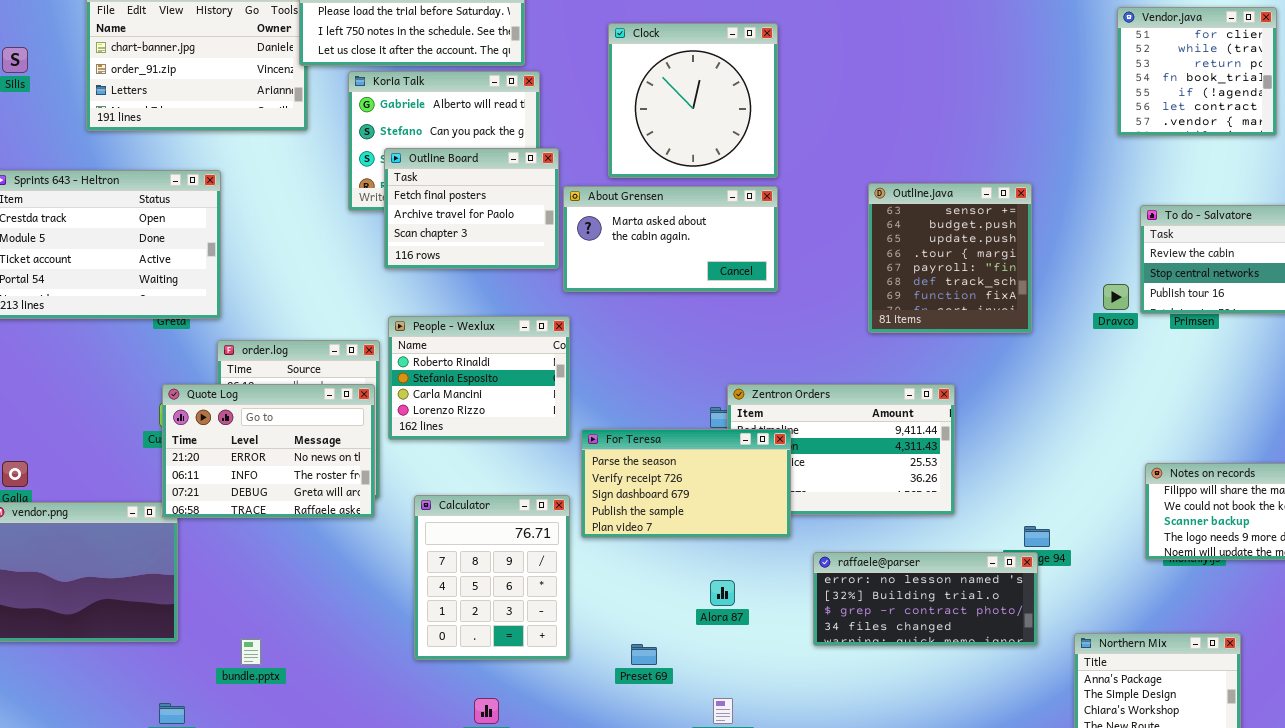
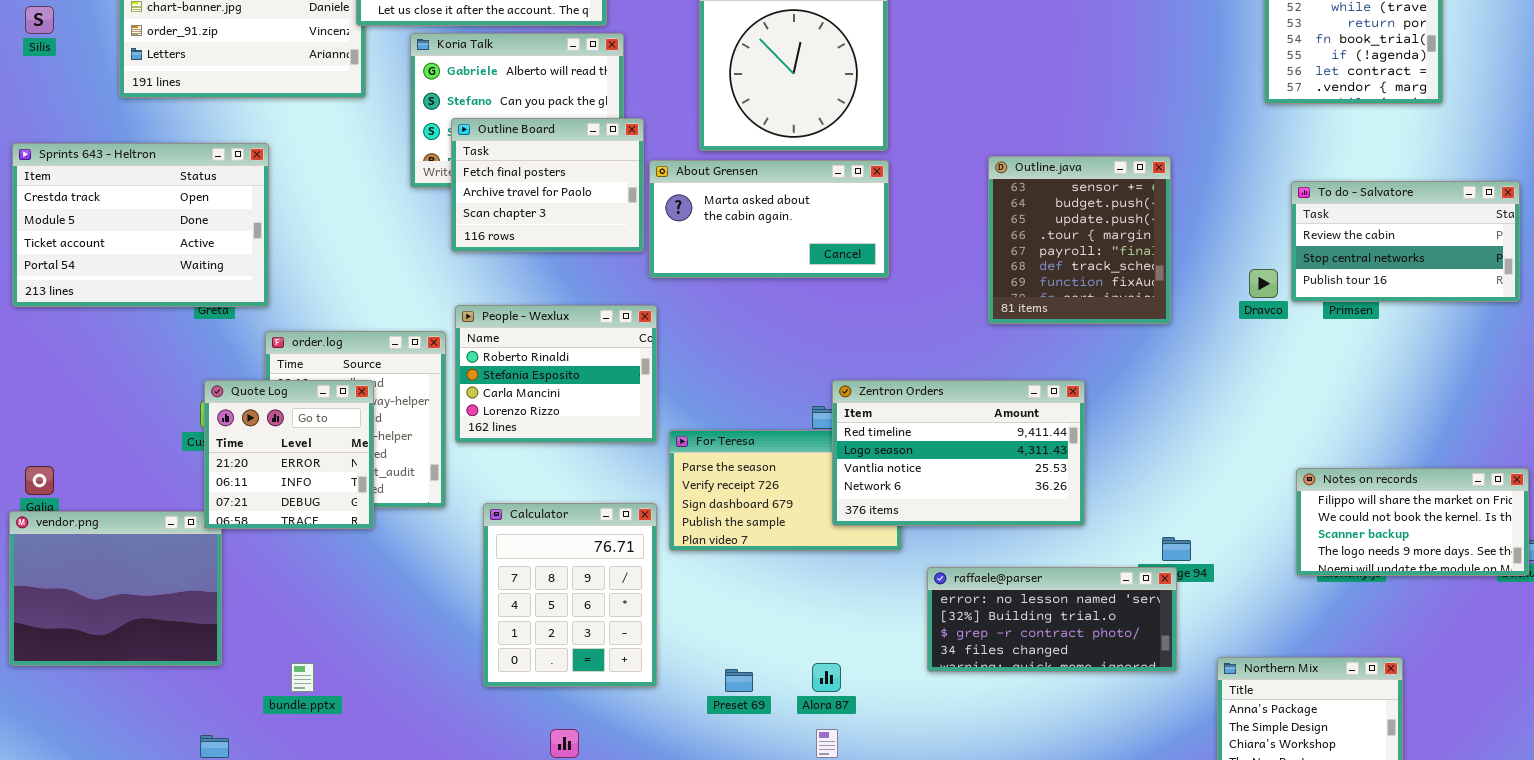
Quote Log: [162,384,375,518] -> [204,380,374,529], resized
Zentron Orders: [727,384,955,515] -> [832,380,1085,526], raised
Alora 87: [710,580,735,606] -> [812,663,841,692], moved

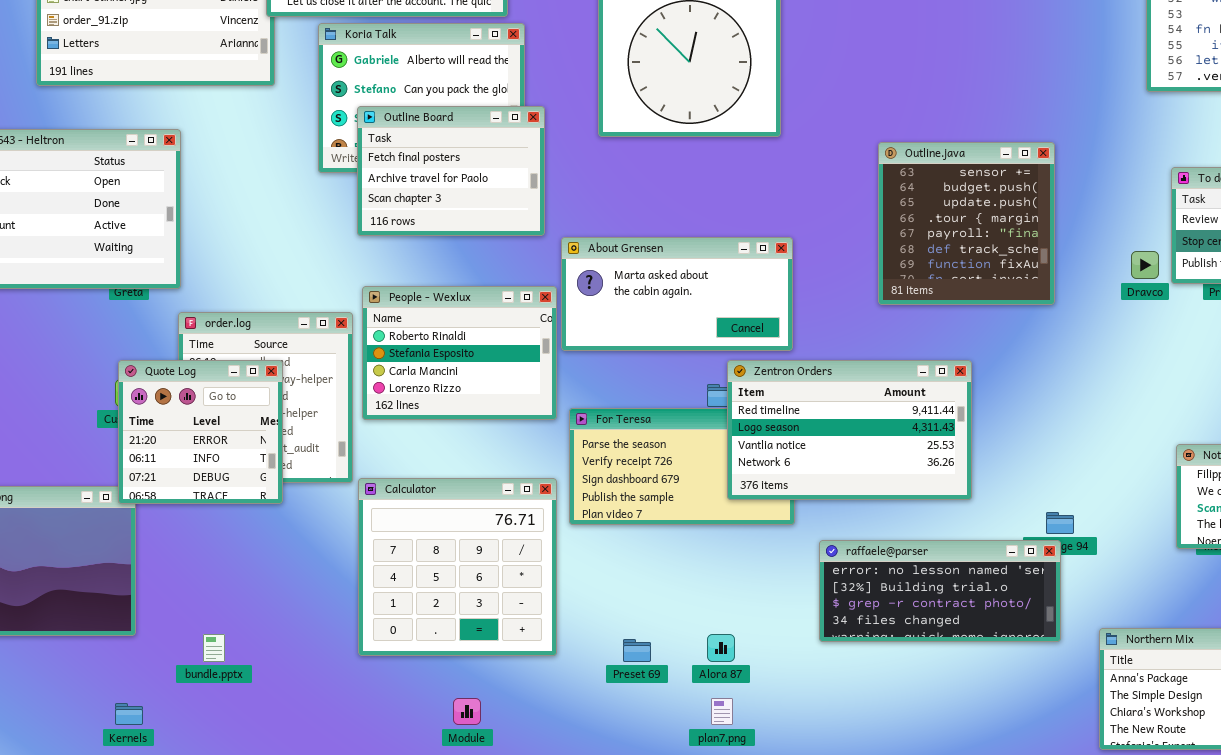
About Grensen: [649,160,889,278] -> [561,237,793,351], moved
Calculator: [483,503,657,687] -> [358,478,557,656], resized

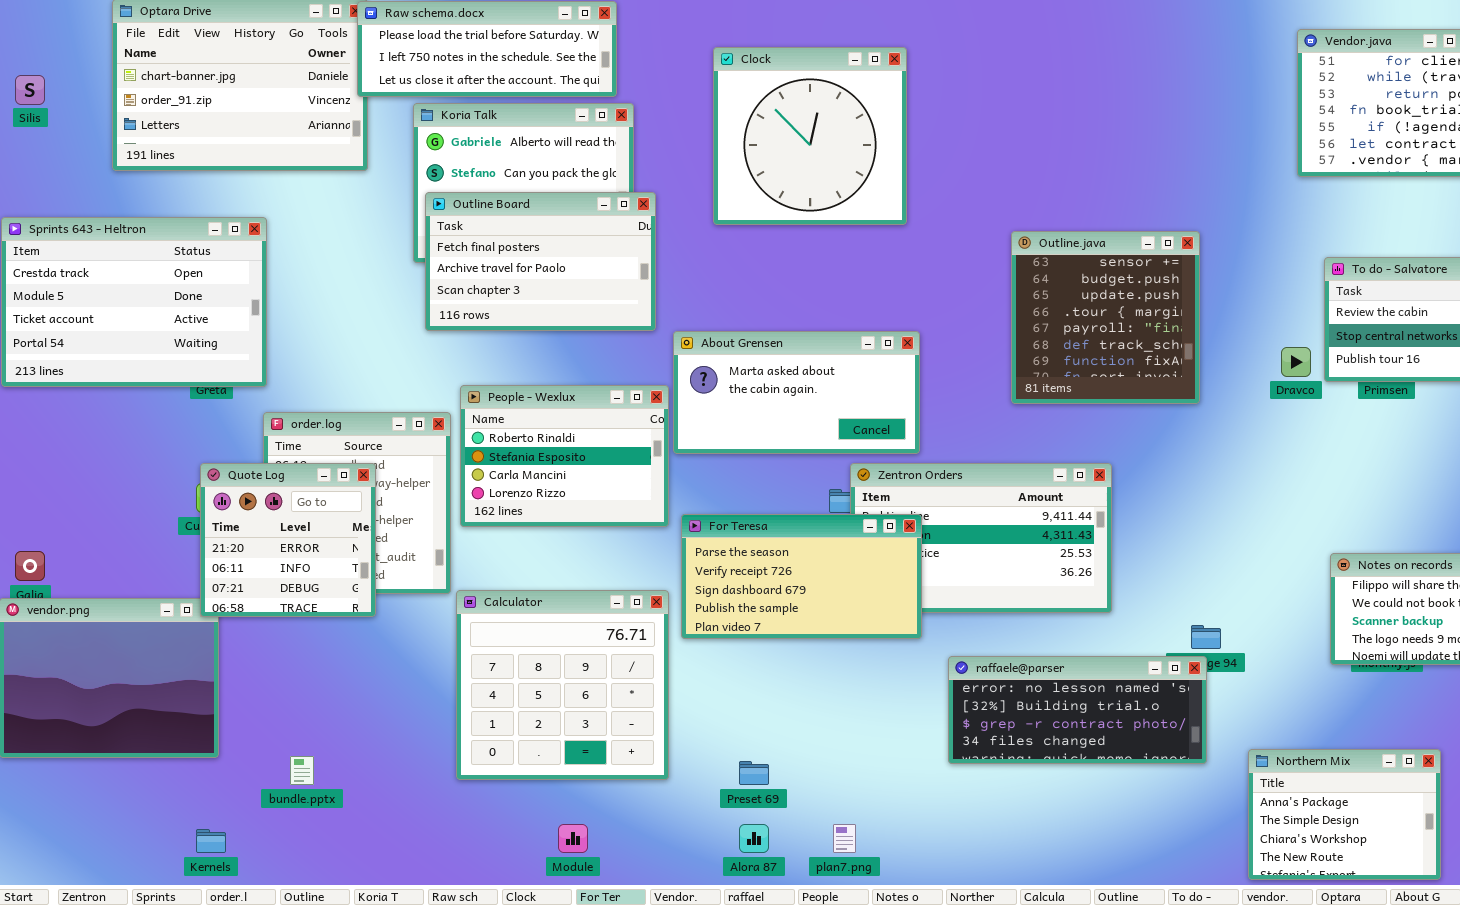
Outline Board: [357,106,545,236] -> [425,192,656,331], resized
For Teresa: [569,408,795,525] -> [681,514,922,639], raised
Alora 87: [707,634,735,662] -> [739,824,769,853], moved

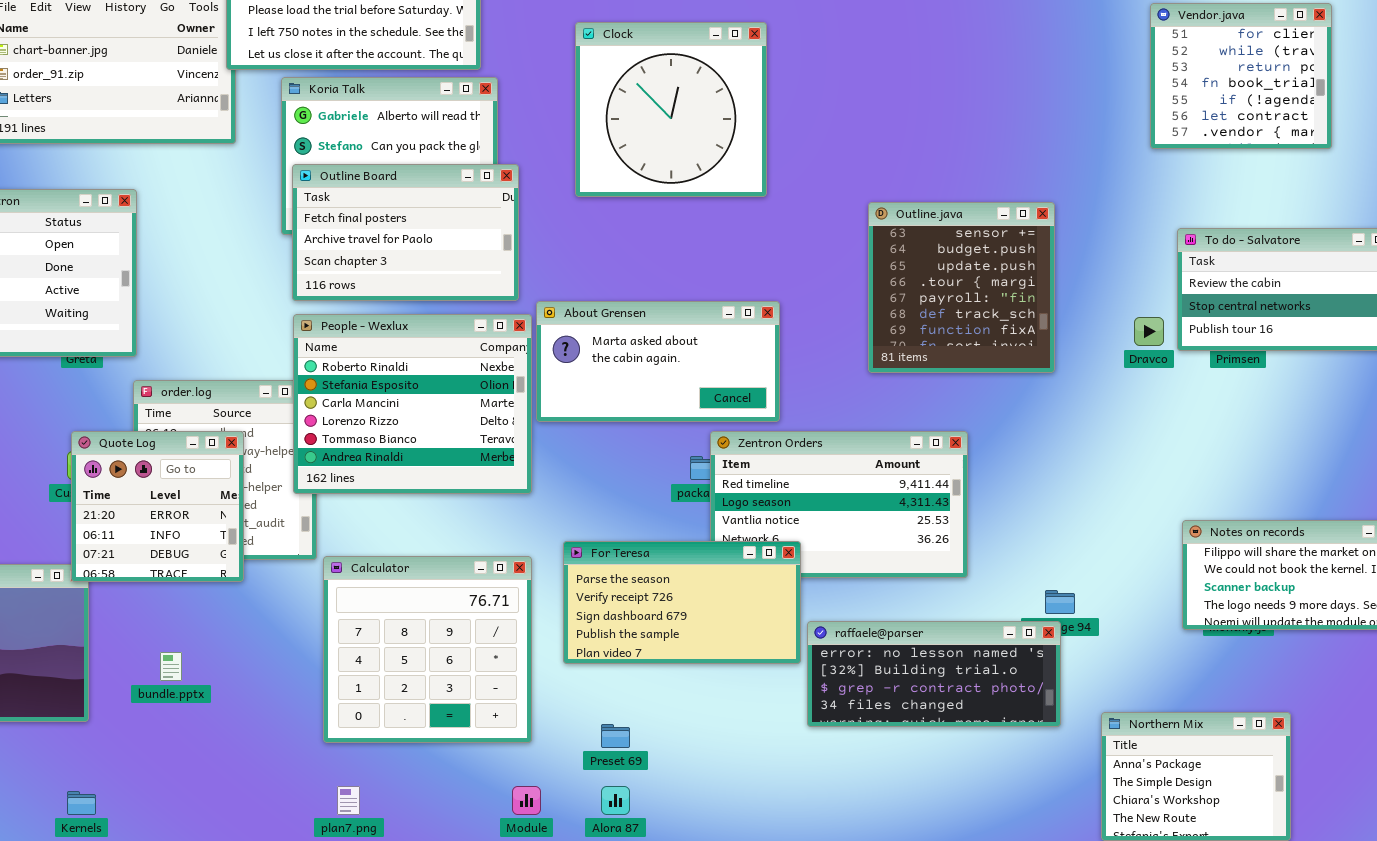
People - Wexlux: [460,385,669,527] -> [293,314,532,494], resized
For Teresa: [681,514,922,639] -> [563,541,801,664], moved
bundle.pptx: [290,756,314,785] -> [160,652,182,681], moved
Module: [558,824,588,853] -> [512,786,541,815], moved
plan7.png: [833,824,856,853] -> [337,786,360,815], moved

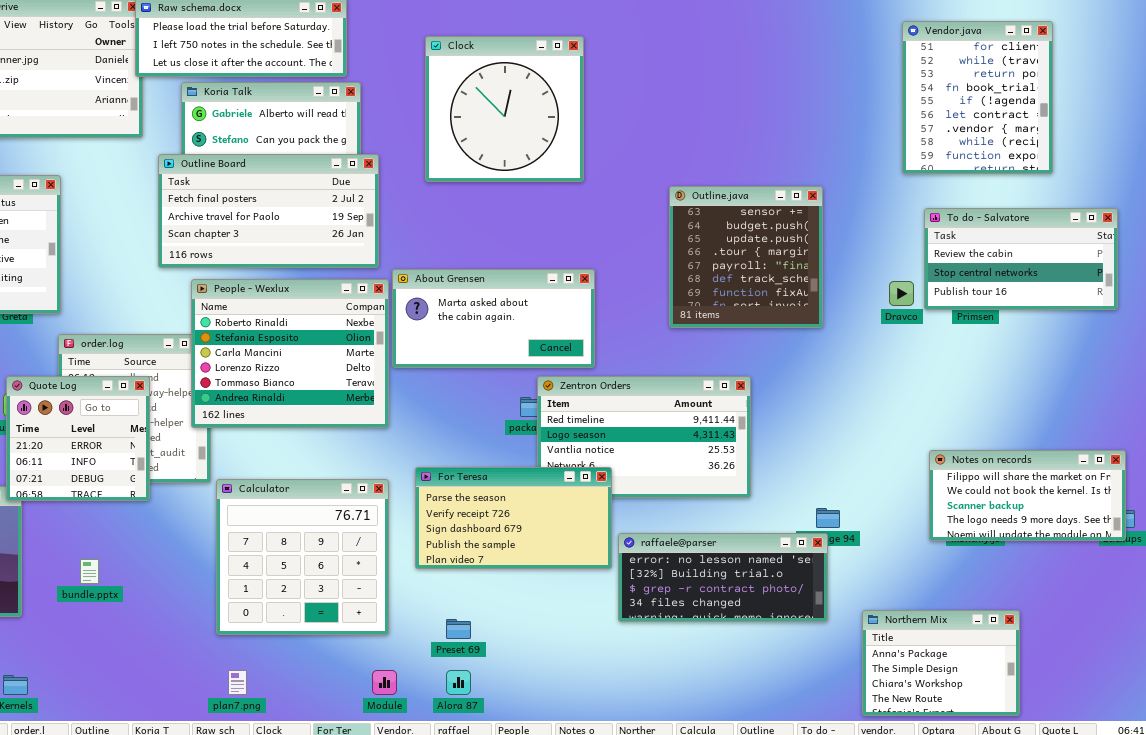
Vendor.java: [1150,3,1332,149] -> [902,21,1053,174], resized
Outline Board: [292,164,519,301] -> [158,154,379,268], resized

